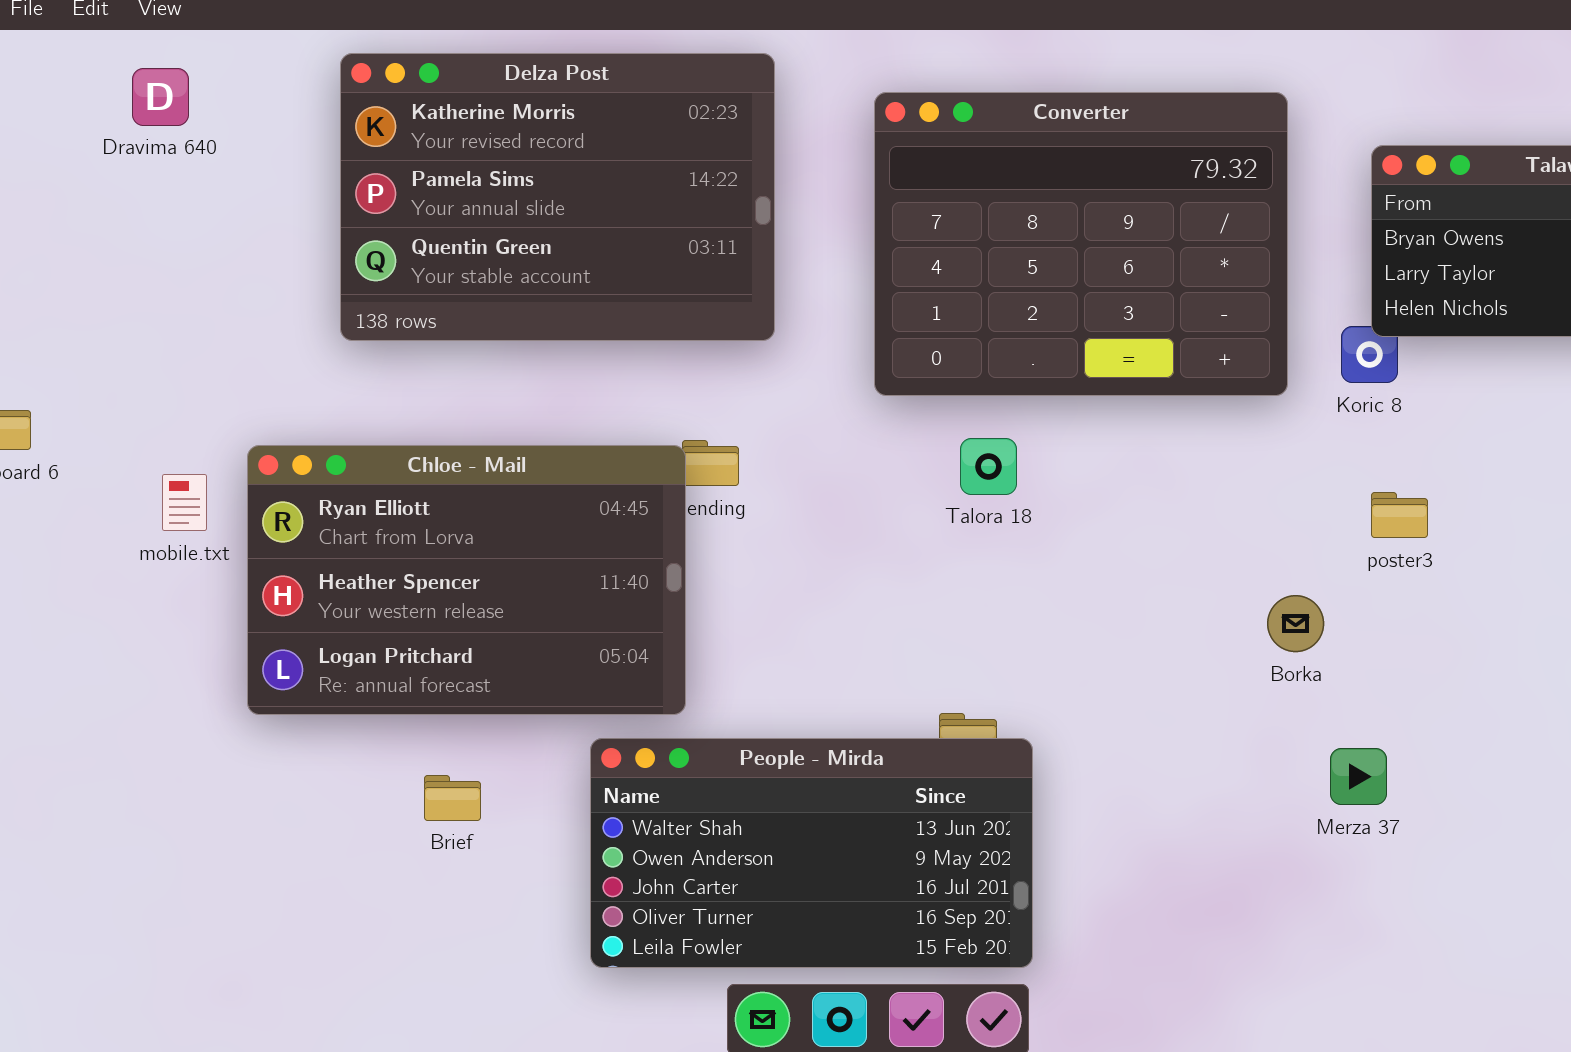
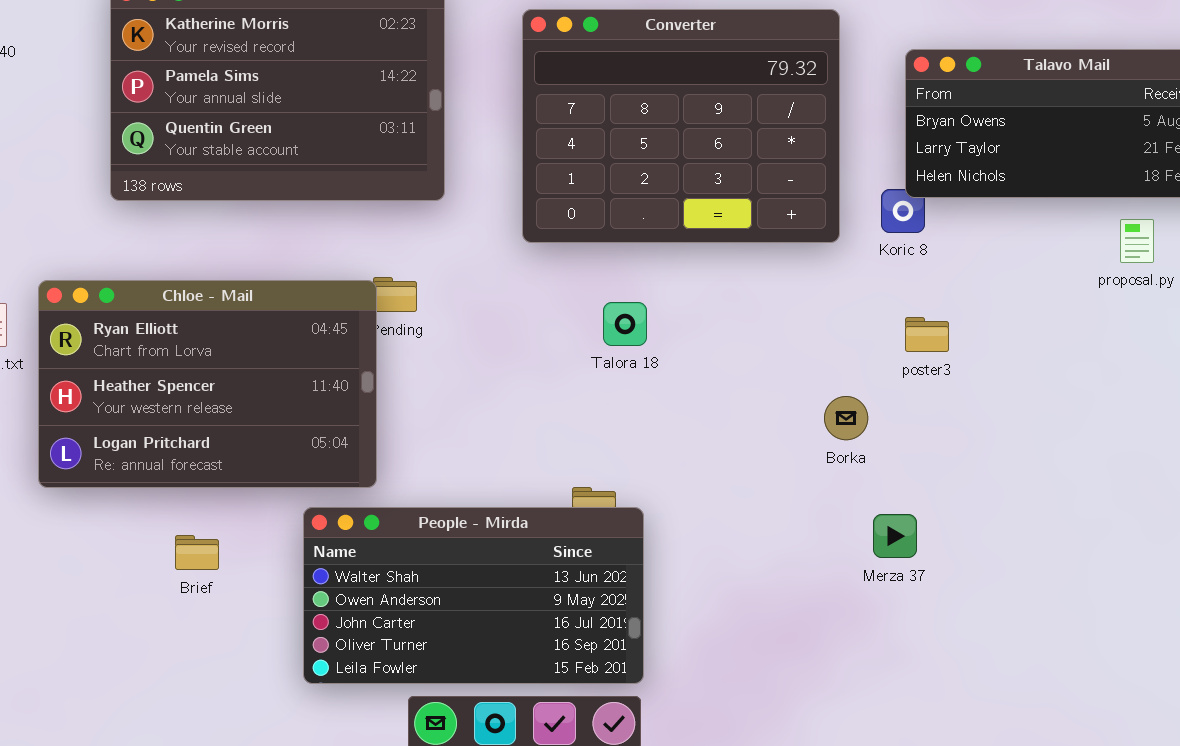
Talora 18: [960,438,1017,495] -> [603,302,647,346], moved

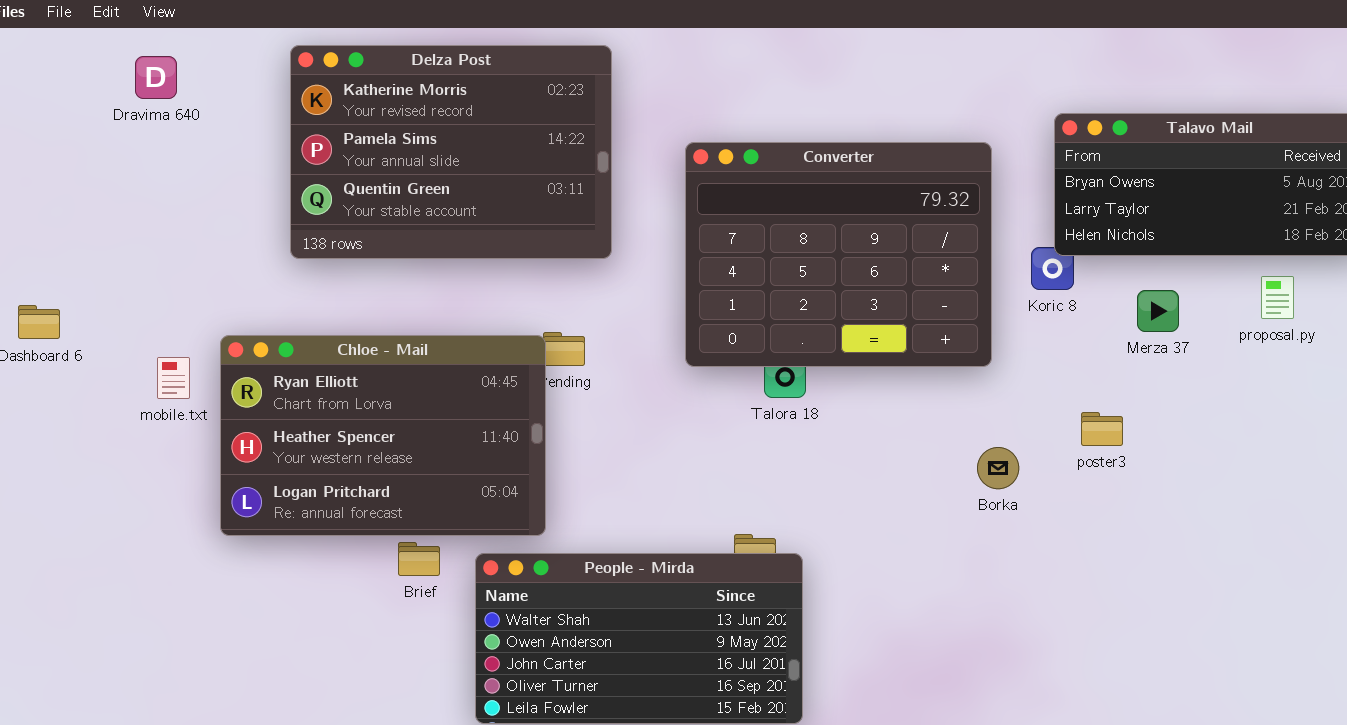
Converter: [522,9,840,243] -> [685,142,992,367], moved
poster3: [905,317,949,352] -> [1081,412,1123,446], moved
Merza 37: [873,514,917,558] -> [1137,290,1179,332], moved
Brief: [175,535,219,570] -> [398,542,440,576], moved

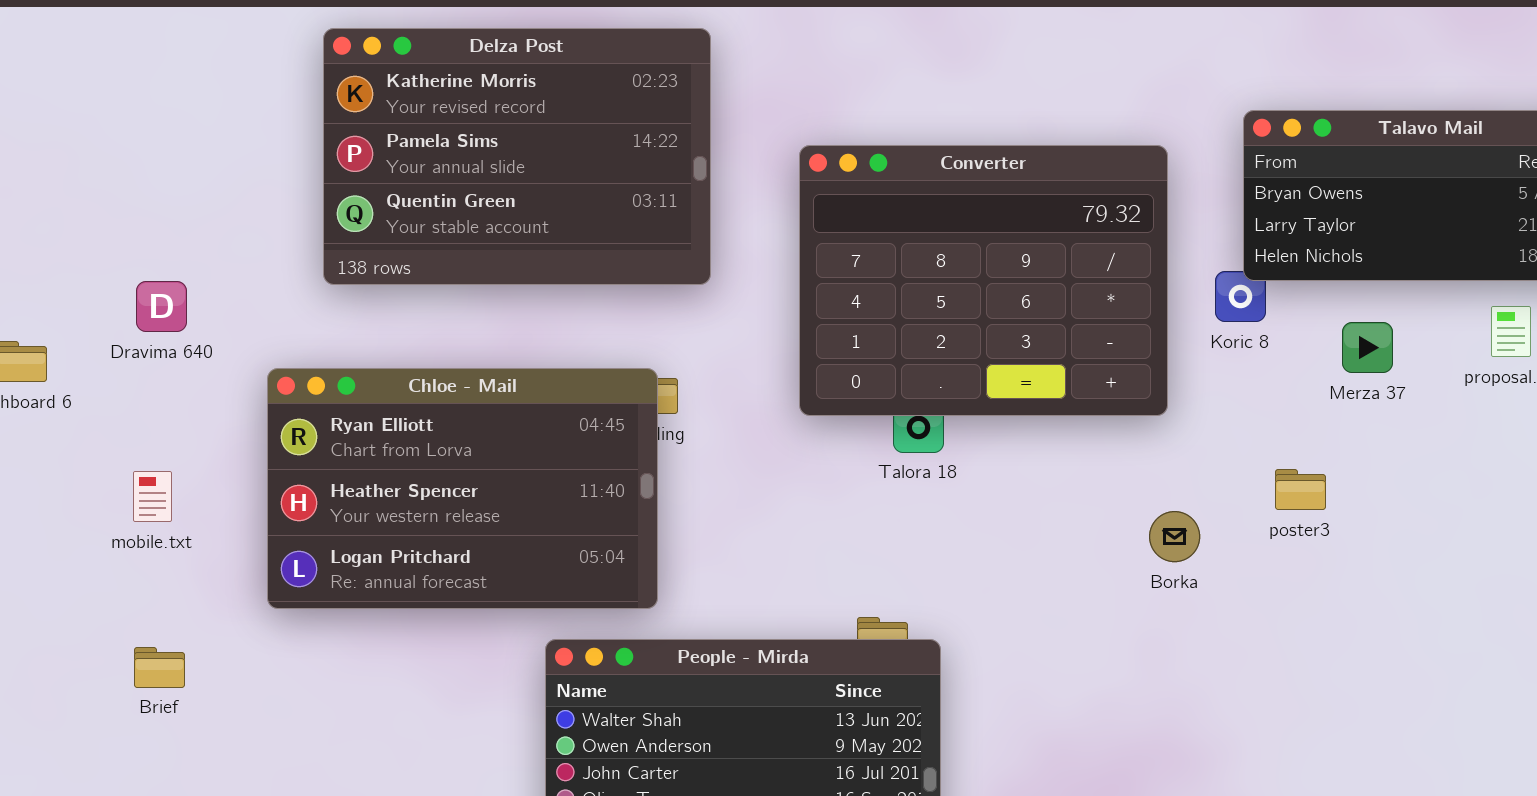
Dravima 640: [135,56,177,99] -> [136,281,187,332], moved
Chloe - Mail: [220,335,546,536] -> [267,368,658,609], moved
mobile.txt: [157,357,190,399] -> [133,471,172,522], moved
Brief: [398,542,440,576] -> [134,647,185,688], moved

